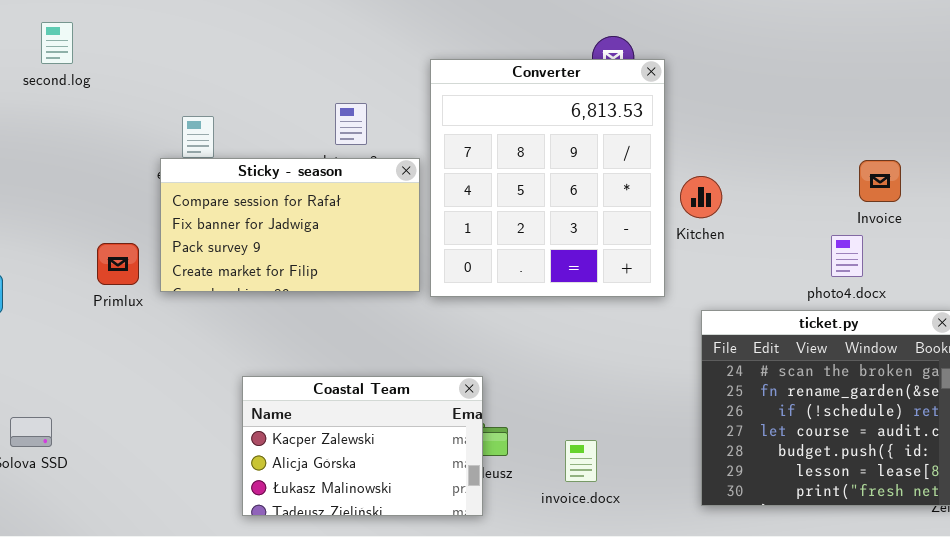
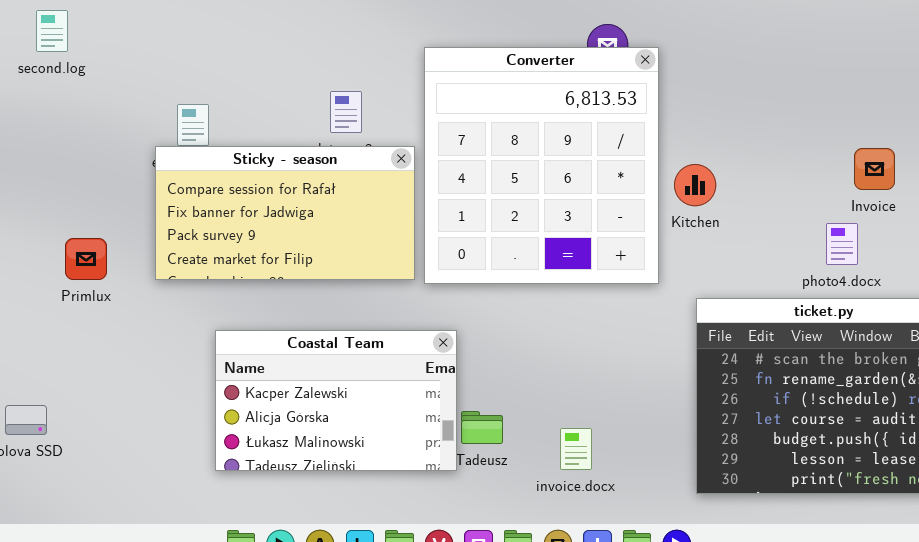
Primlux: [97,243,139,285] -> [65,238,107,280], moved
Coastal Team: [242,376,483,516] -> [215,330,457,471], moved

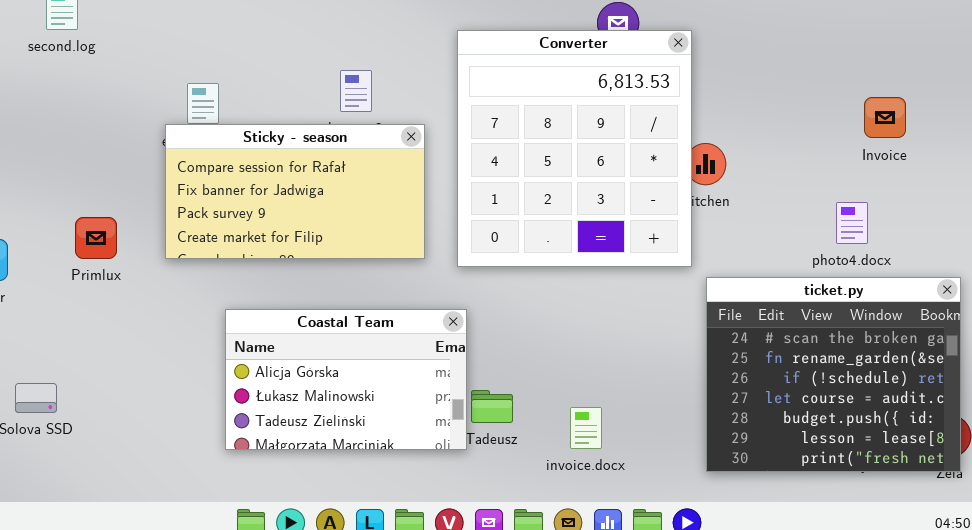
Converter: [424,47,659,284] -> [457,30,692,267], moved
Invoice: [854,148,895,190] -> [864,97,906,138], moved
Coastal Team: [215,330,457,471] -> [225,309,467,450], scrolled down 1 row

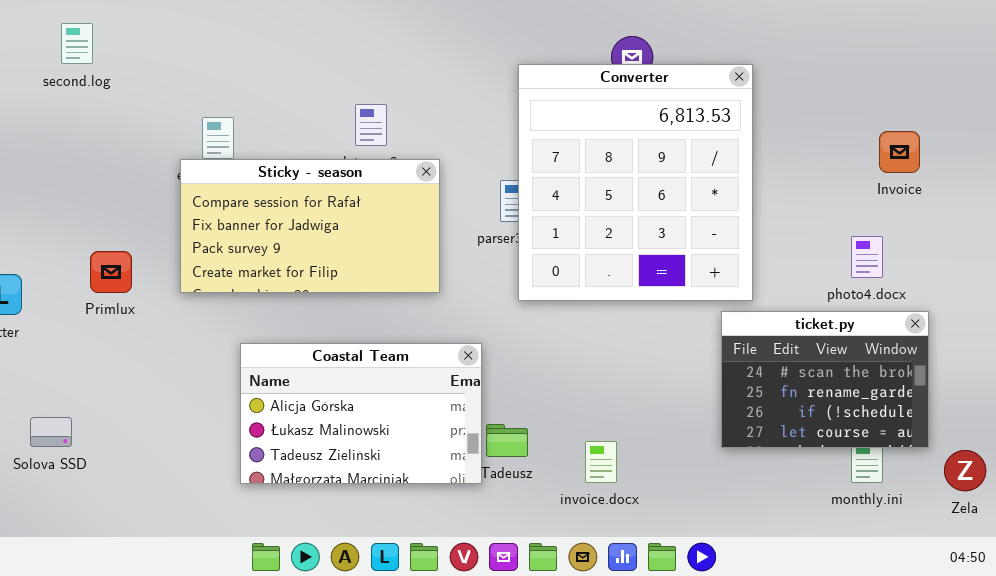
Converter: [457,30,692,267] -> [518,64,753,301], moved
ticket.py: [706,277,961,472] -> [721,311,929,448], resized

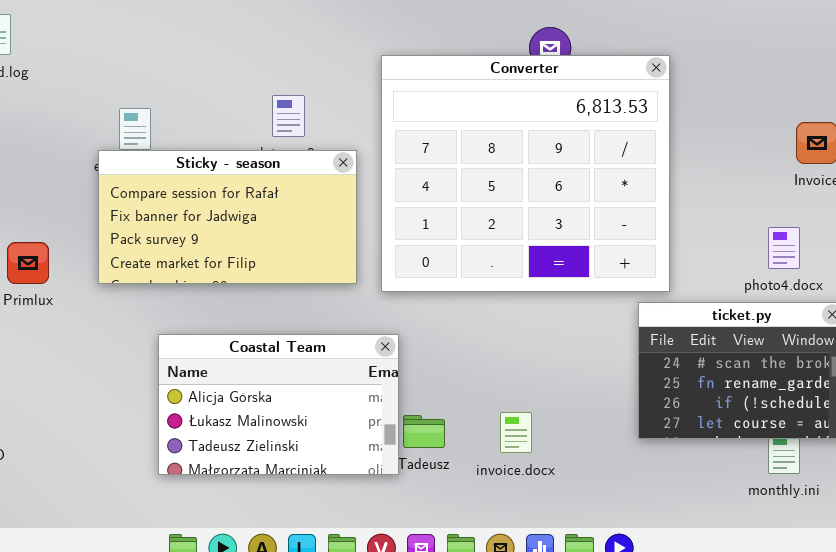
Converter: [518,64,753,301] -> [381,55,670,292], resized
invoice.docx: [585,441,617,483] -> [500,412,532,453], moved

